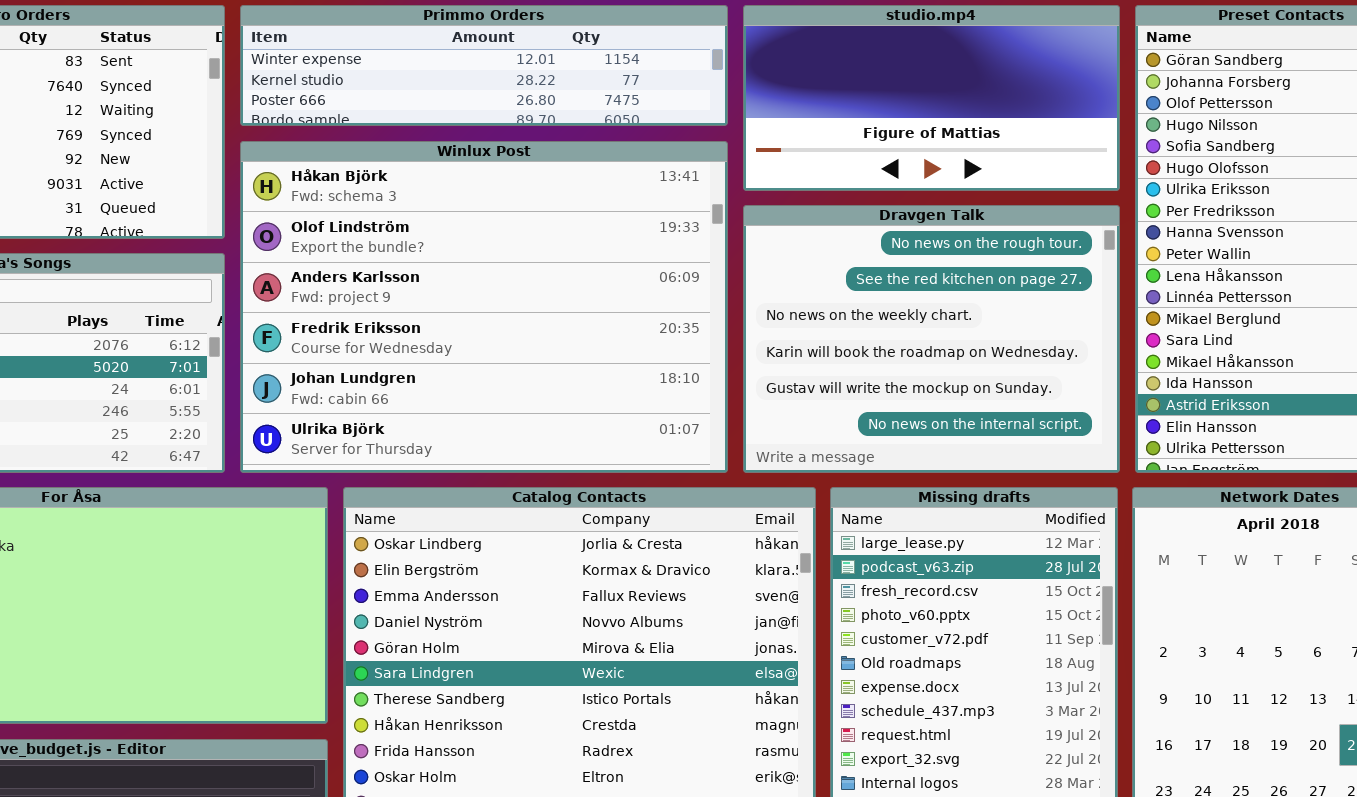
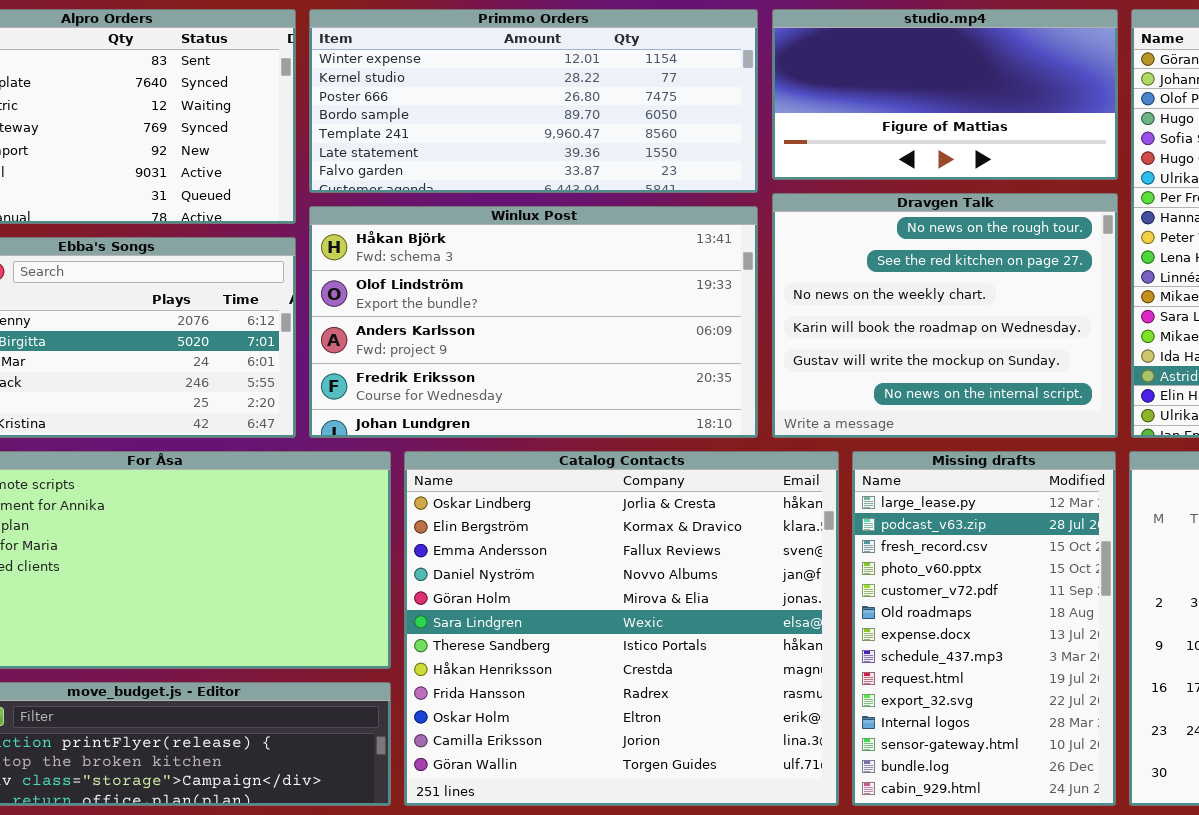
Primmo Orders: [240,5,728,126] -> [309,9,758,193], resized
Winlux Post: [240,141,728,473] -> [309,206,758,438], resized

